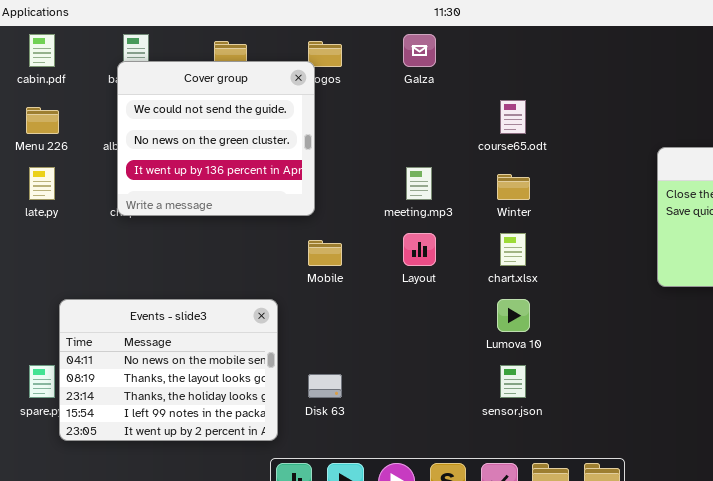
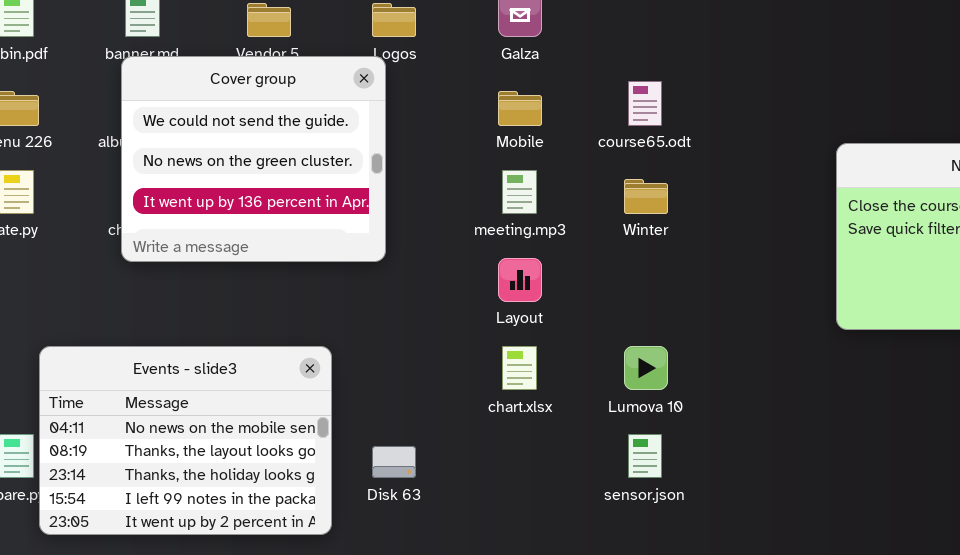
Cover group: [117,61,315,216] -> [121,56,386,262], moved
chart.xlsx: [500,233,526,266] -> [502,346,537,390], moved
Mobile: [308,240,342,266] -> [498,91,542,126], moved

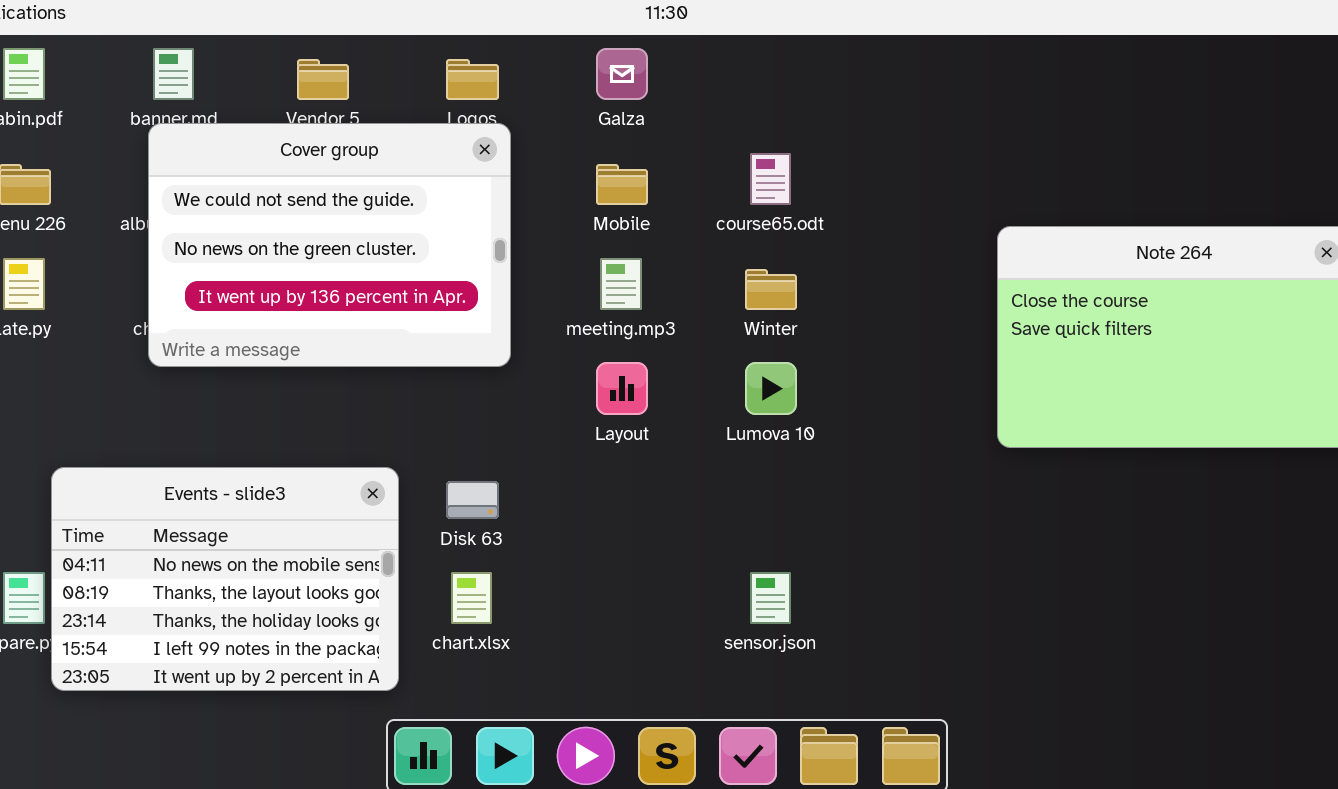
Cover group: [121,56,386,262] -> [148,123,511,367], resized
chart.xlsx: [502,346,537,390] -> [451,572,492,624], moved
Lumova 10: [624,346,668,390] -> [745,362,797,415], moved
Disk 63: [372,446,416,478] -> [446,481,499,519], moved

